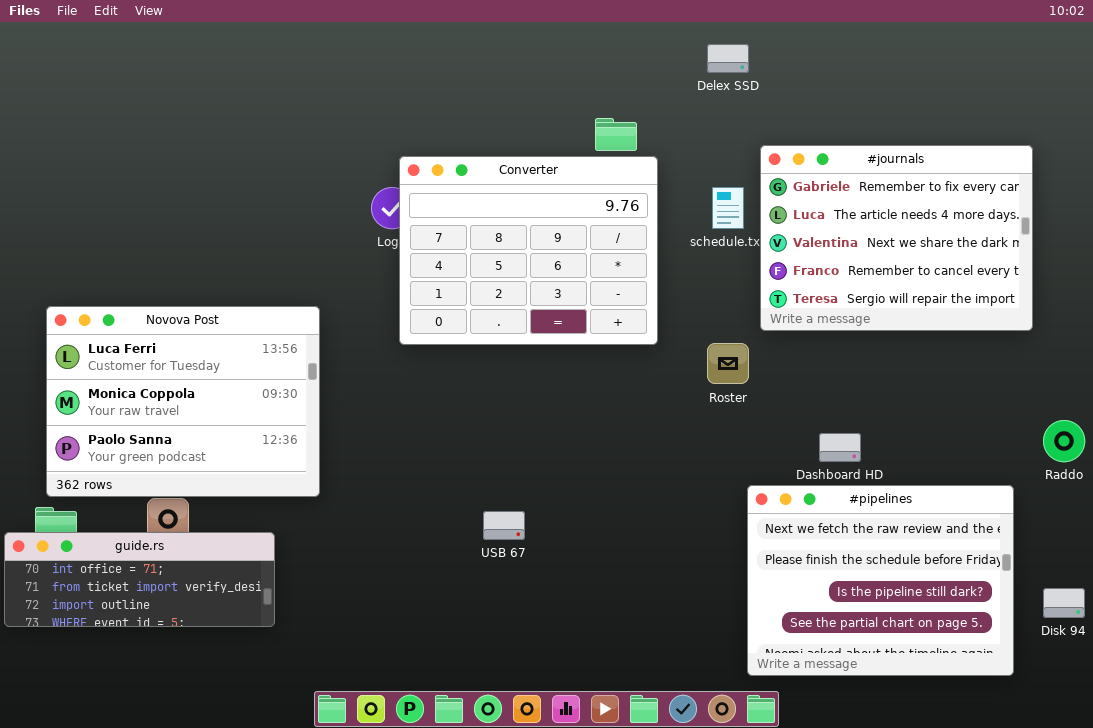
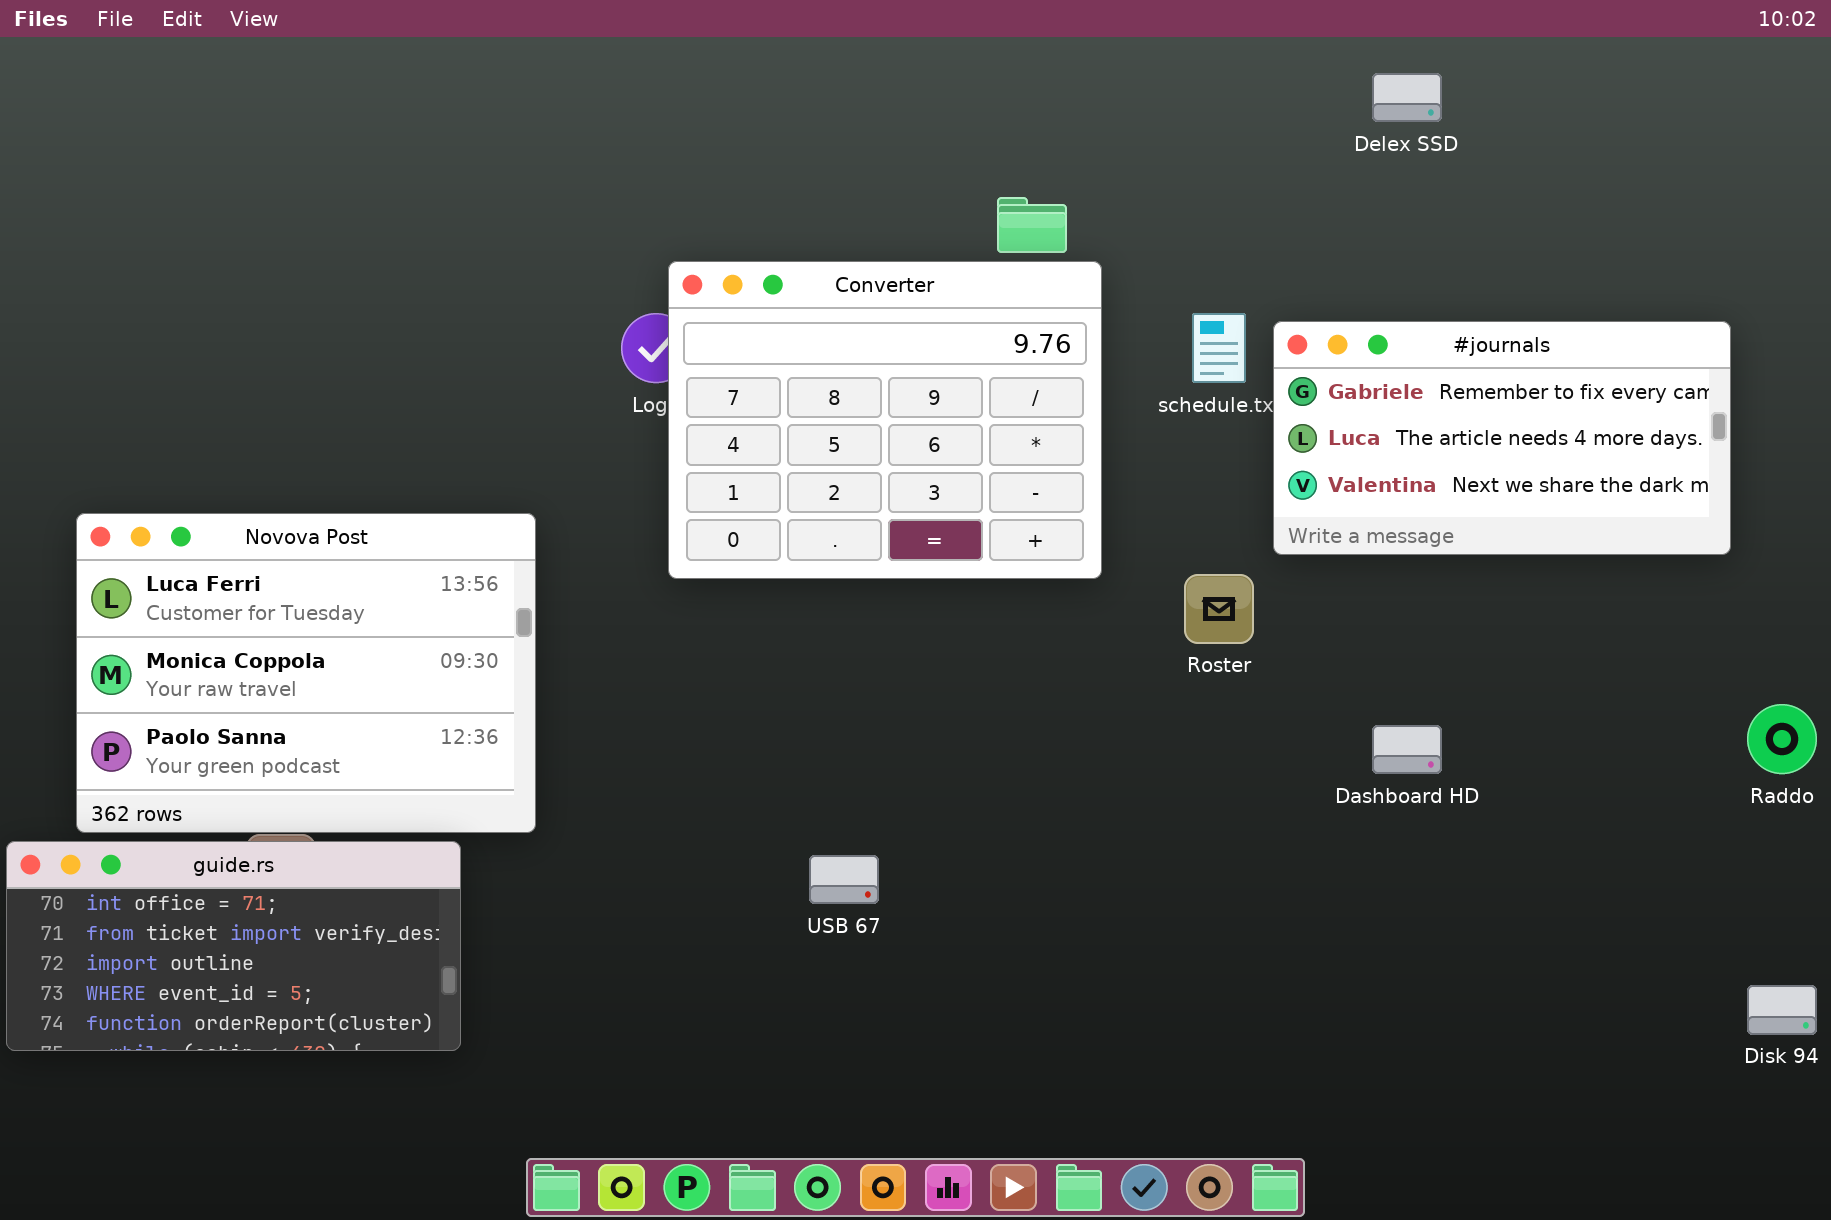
Delex SSD: [707,44,749,73] -> [1372,73,1442,122], moved
#journals: [760,145,1033,331] -> [1273,321,1731,555], resized
#pipelines: [747,485,1014,676] -> none, closed
guide.rs: [4,532,275,627] -> [6,841,461,1051], resized

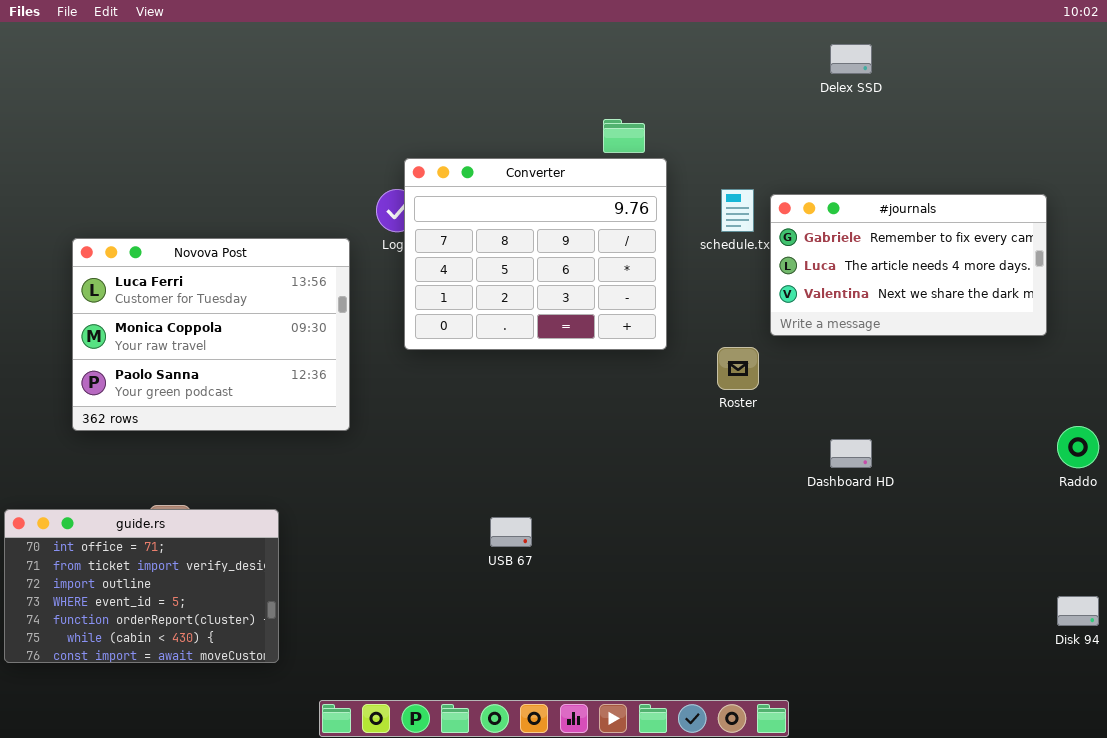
Novova Post: [76,513,536,833] -> [72,238,350,431], moved
guide.rs: [6,841,461,1051] -> [4,509,279,663], resized

